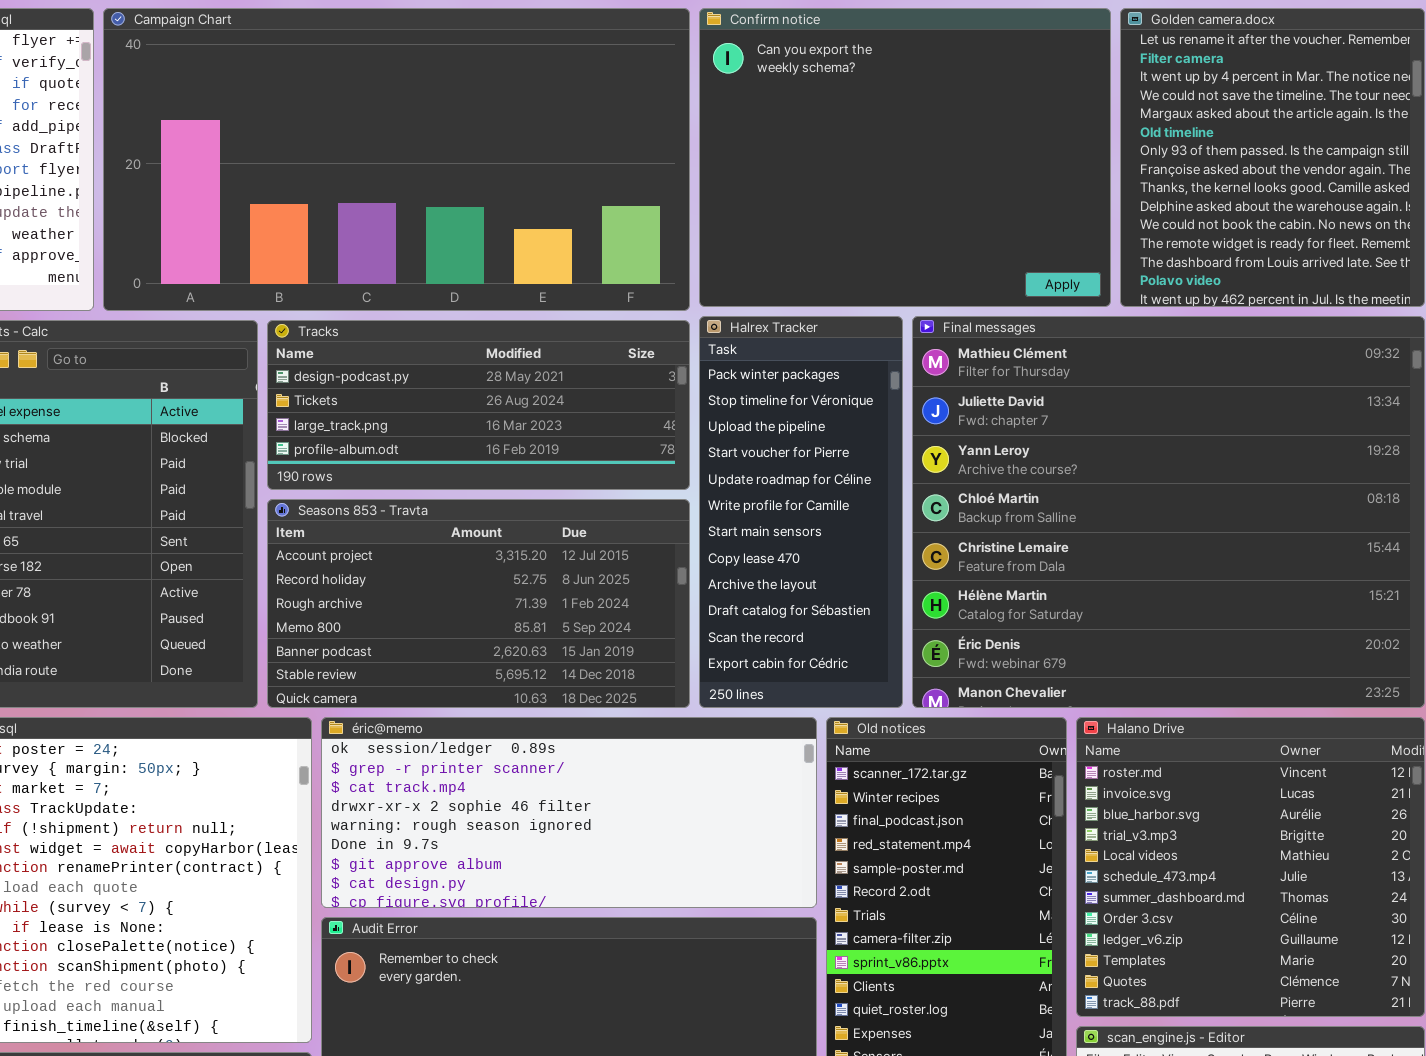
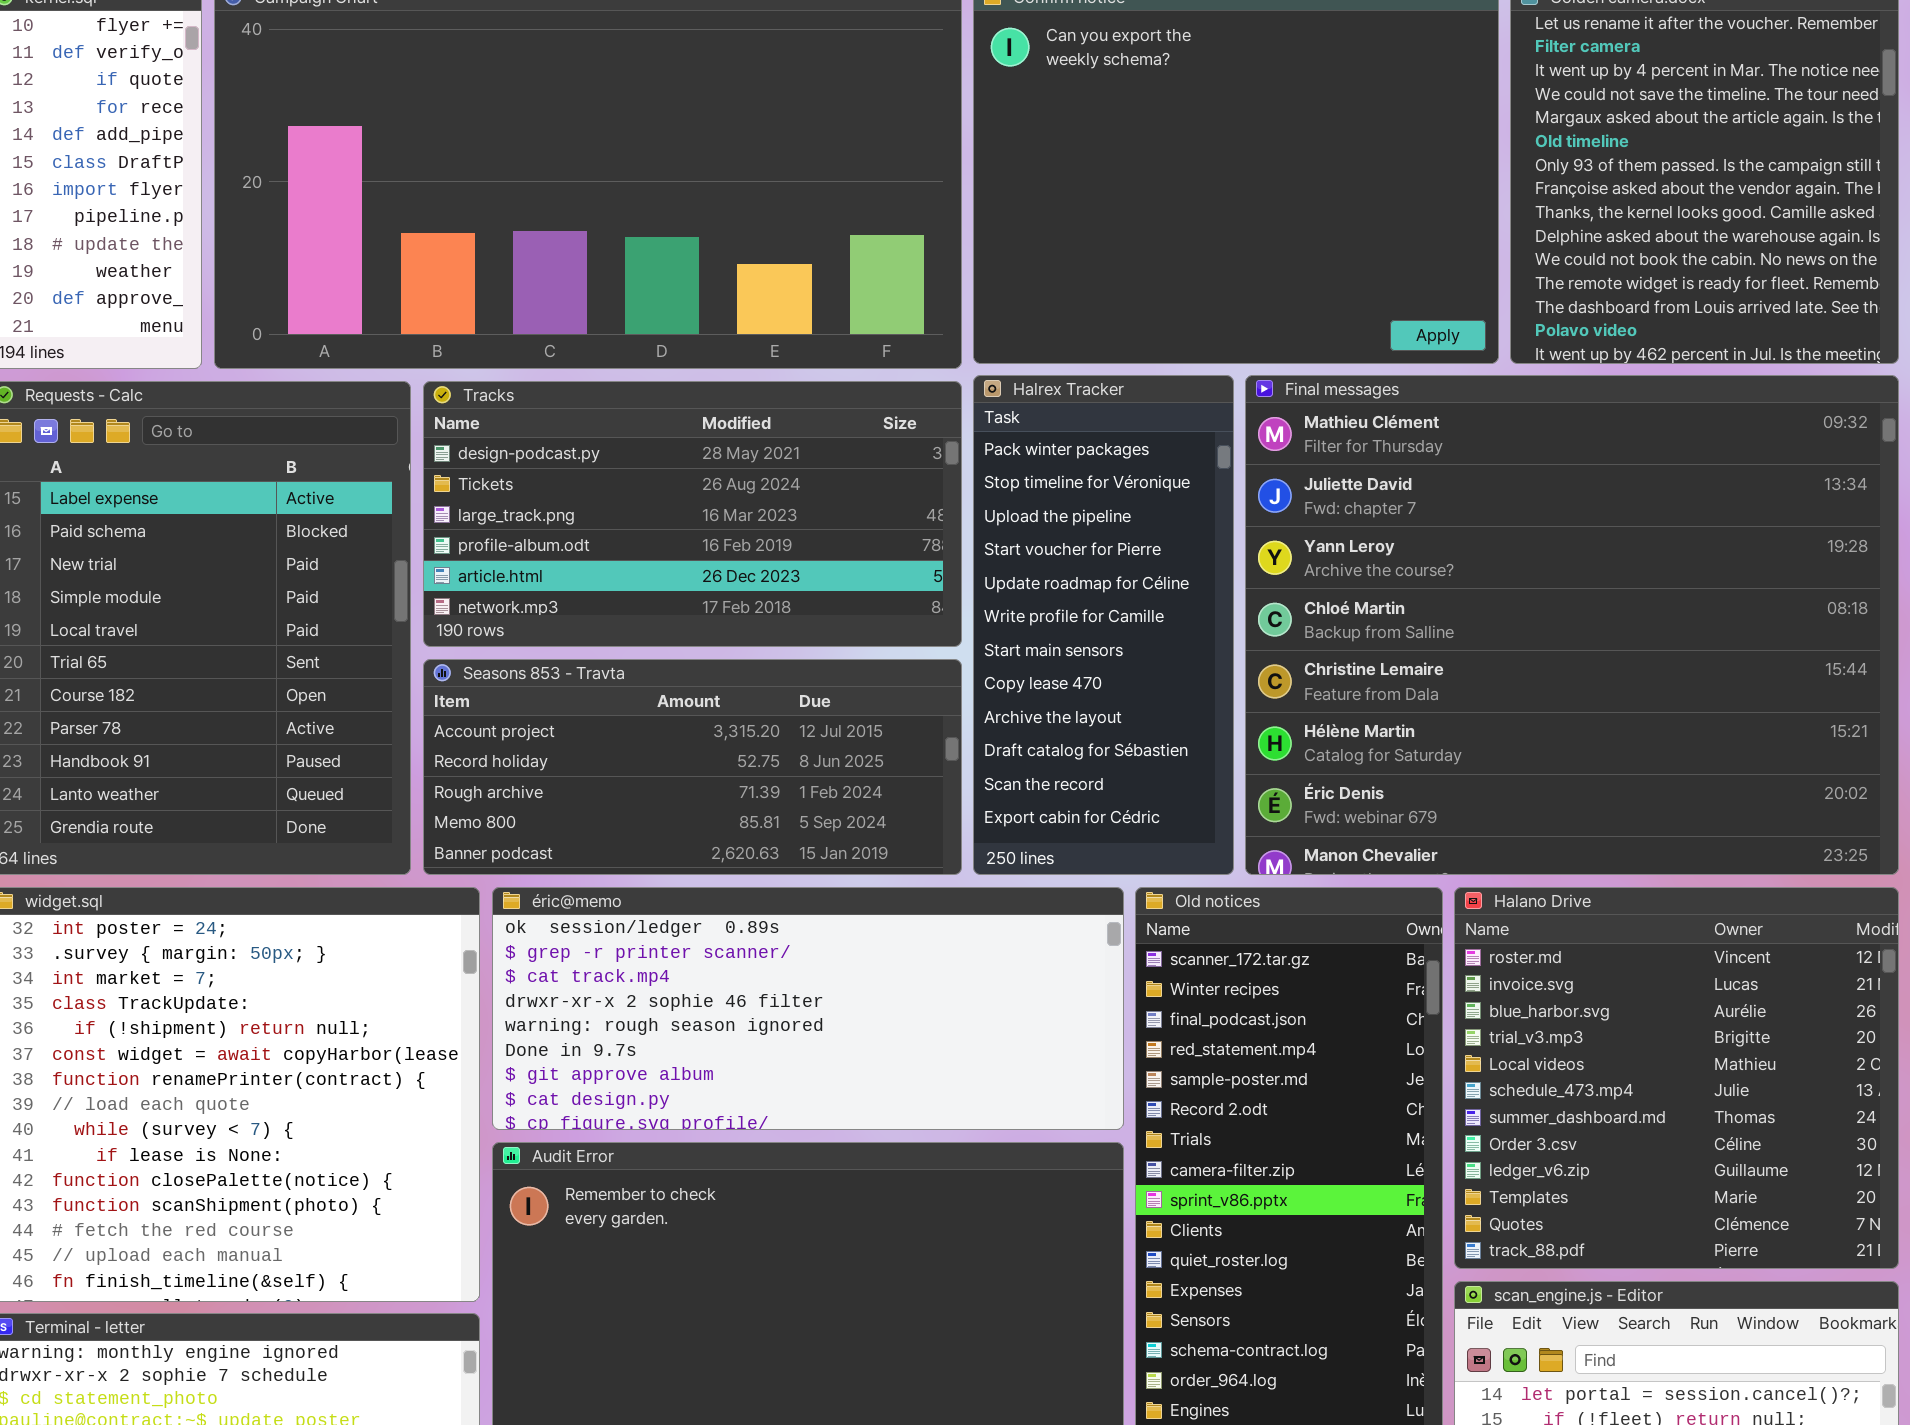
Tracks: [267,320,690,490] -> [423,381,962,647], resized
Seasons 853 - Travta: [267,499,690,708] -> [423,659,962,875], resized

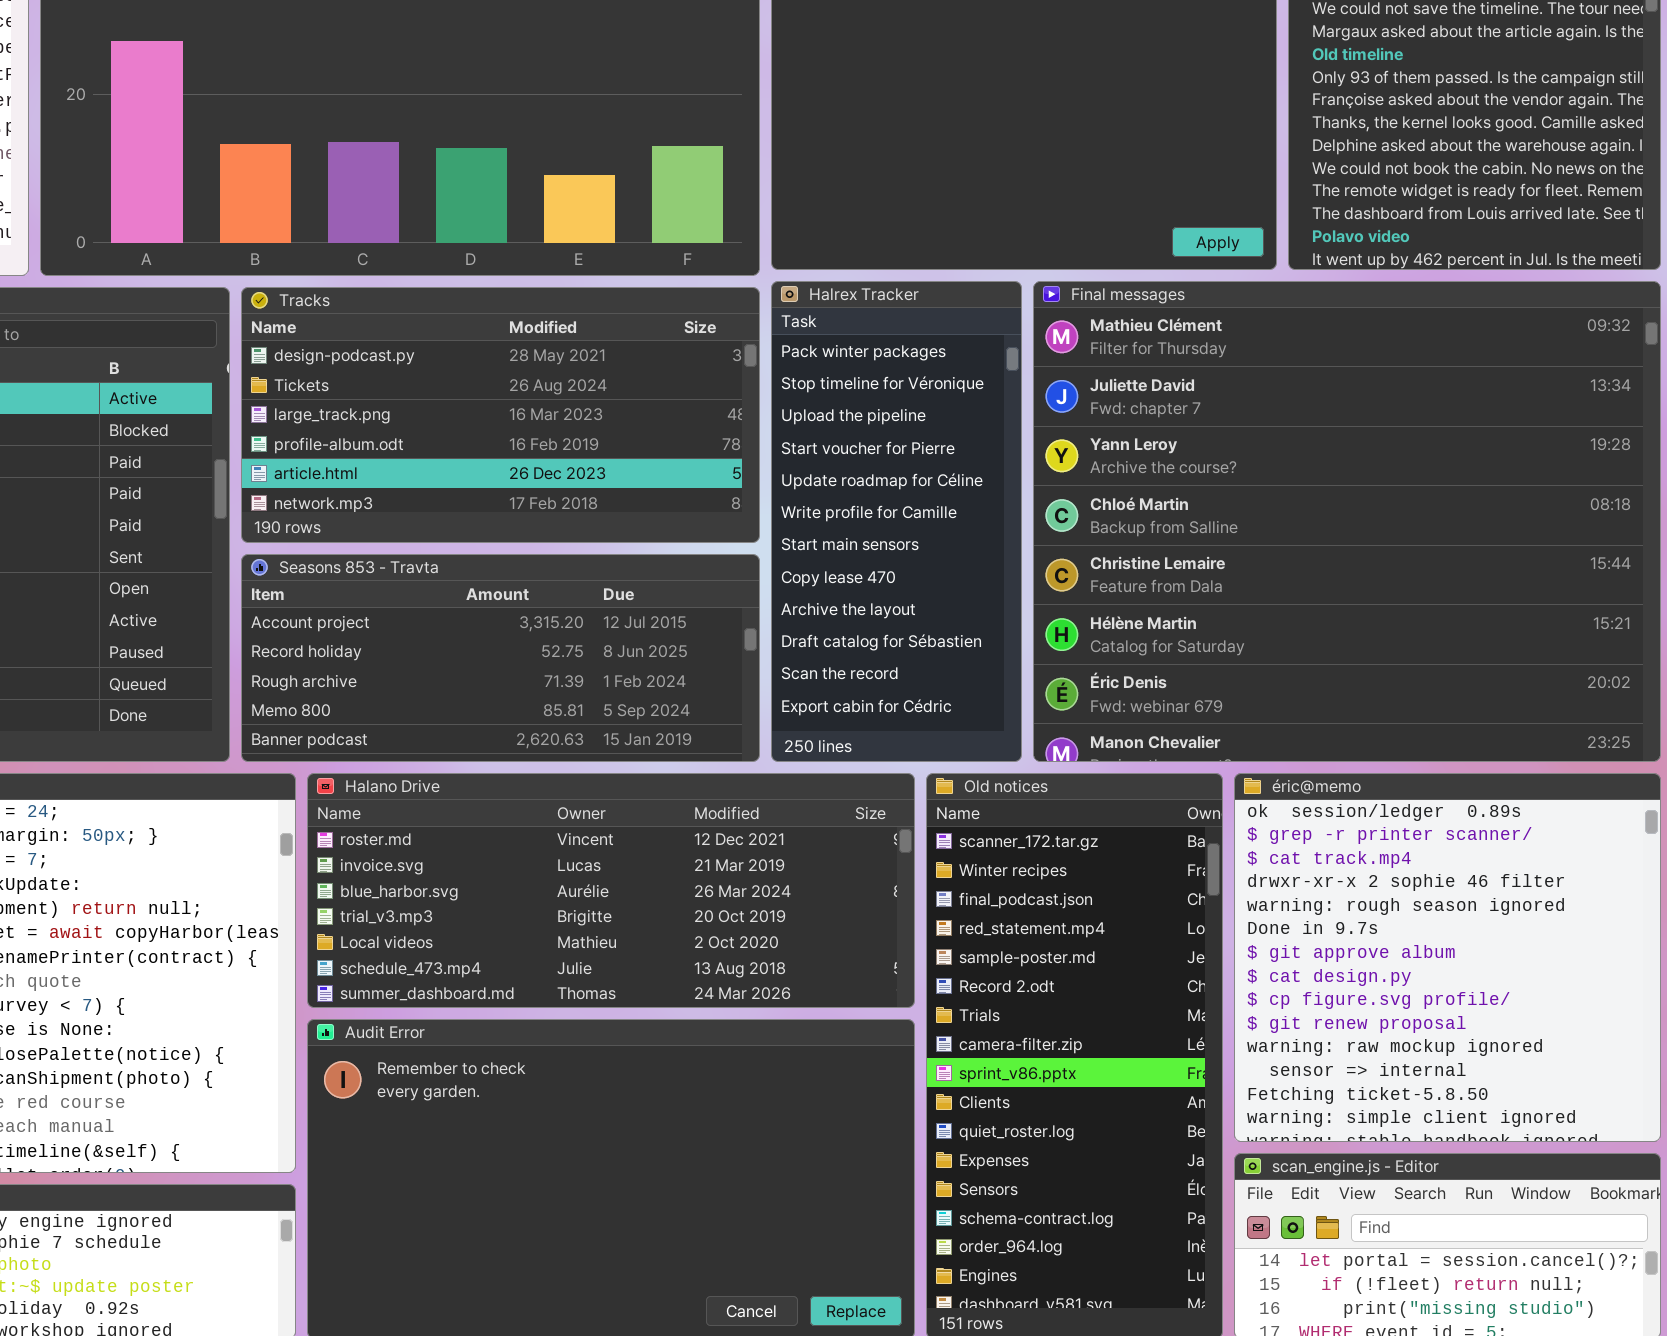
éric@memo: [492,887,1124,1130] -> [1234,773,1661,1142], moved, resized
Halano Drive: [1454,887,1899,1269] -> [307,773,915,1008], moved, resized

